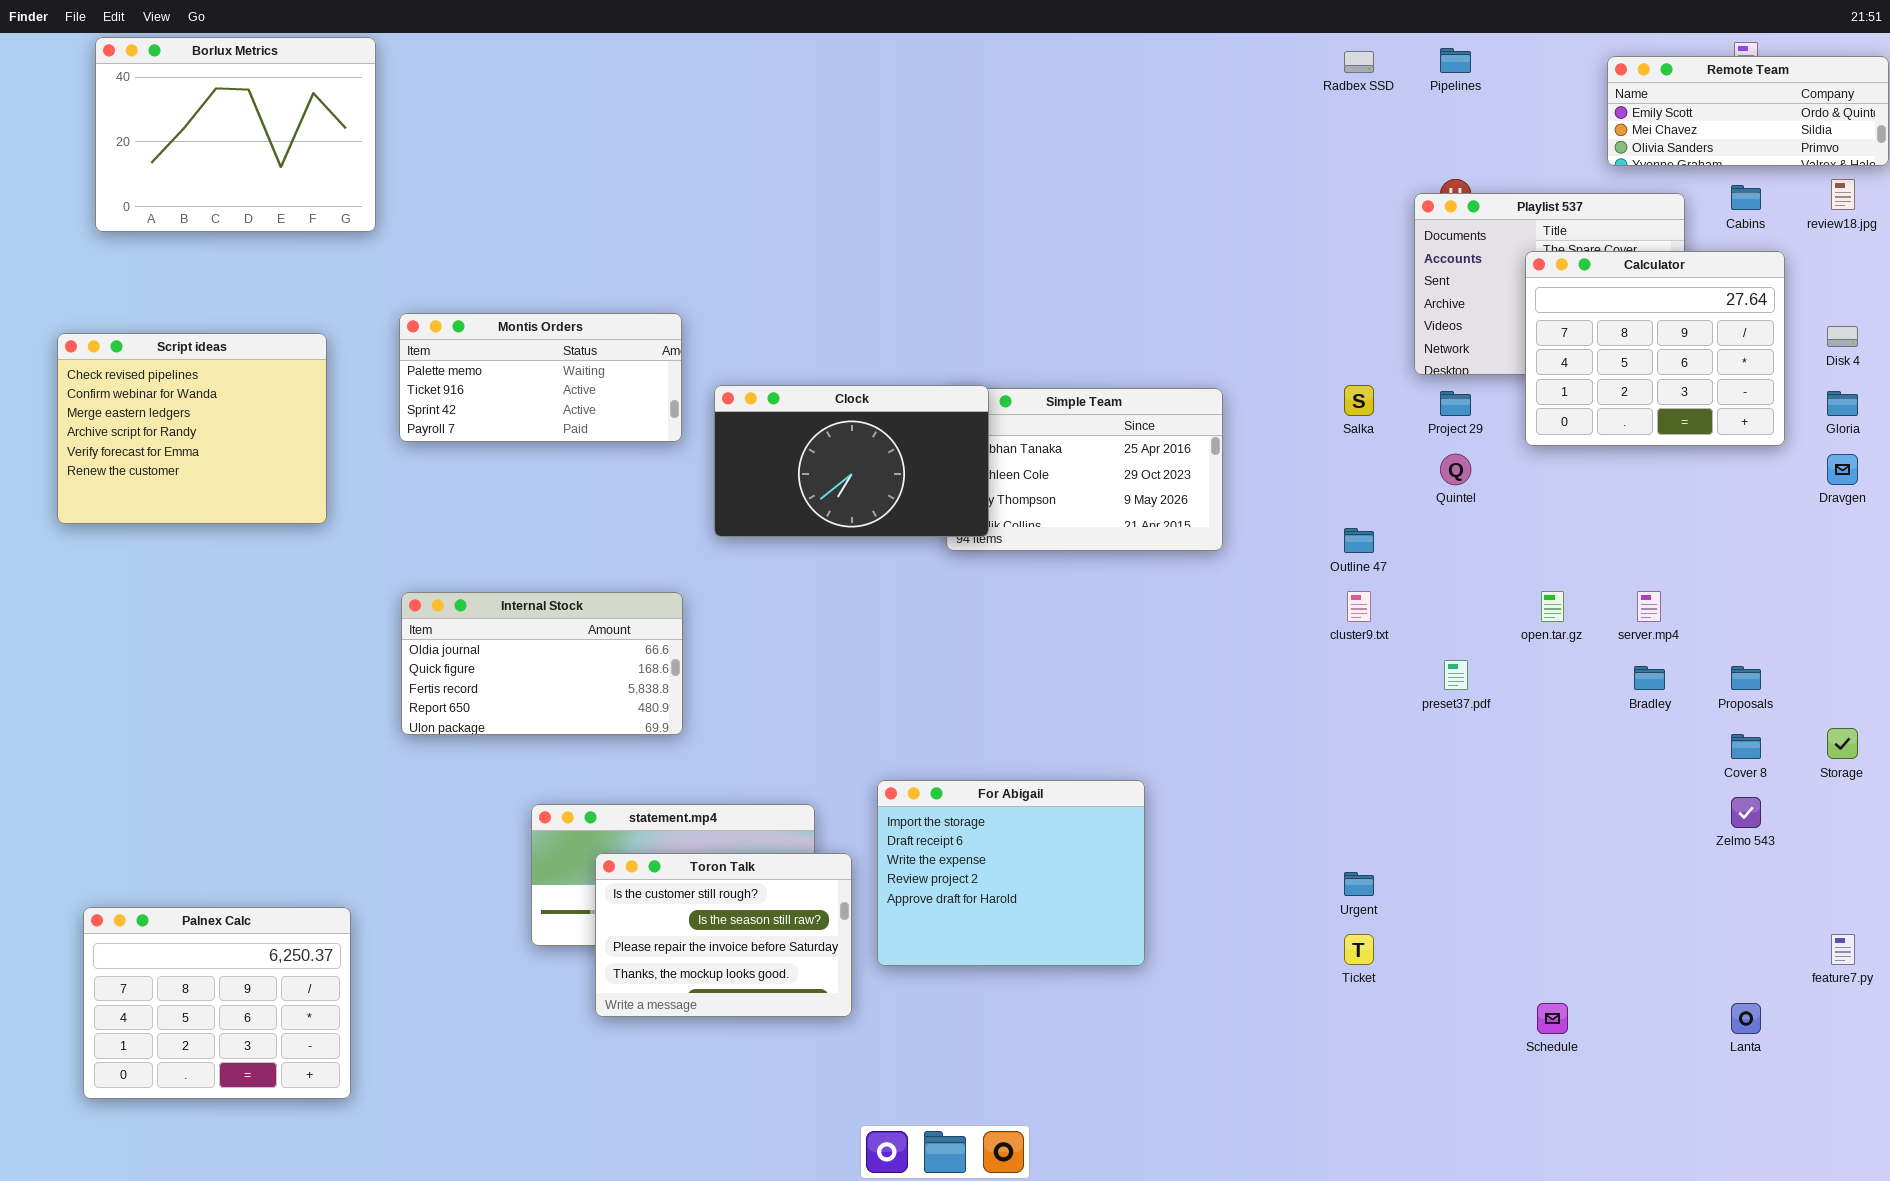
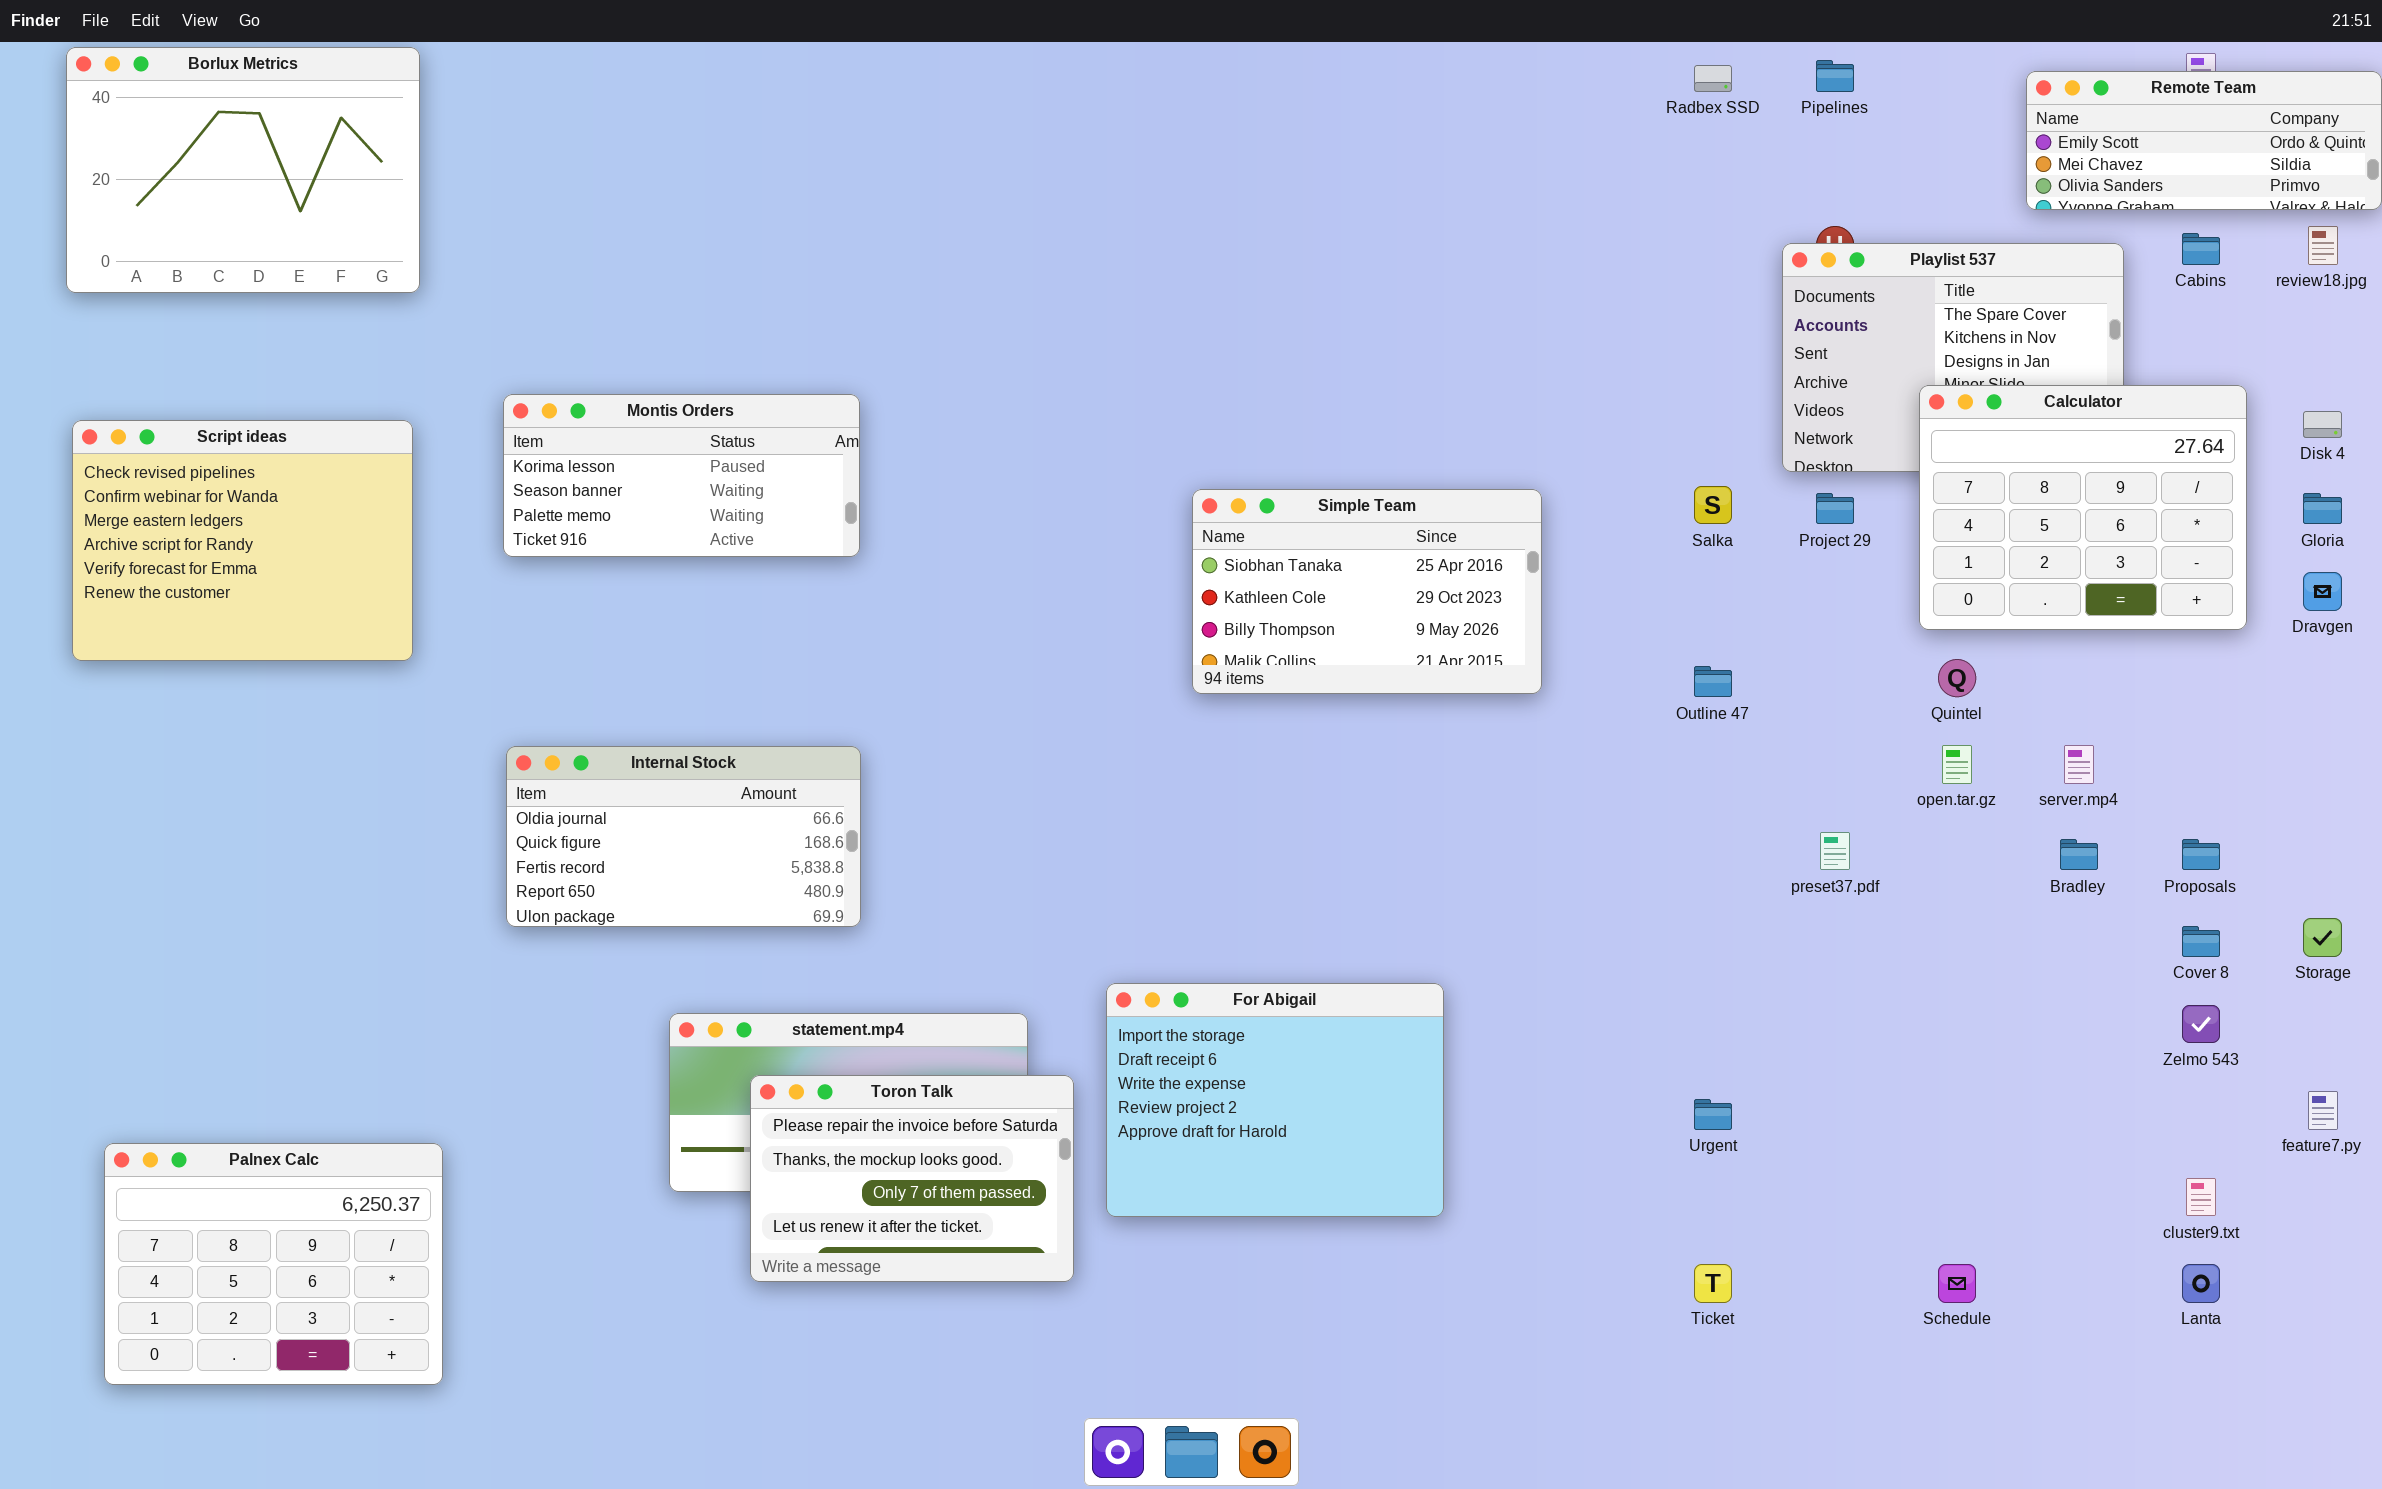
Borlux Metrics: [95,37,376,232] -> [66,47,420,293], moved
Calculator: [1525,251,1785,446] -> [1919,385,2247,630], moved
Montis Orders: [399,313,682,442] -> [503,394,860,557], scrolled up 2 rows
Clock: [714,385,989,537] -> none, closed
Quintel: [1440,454,1471,485] -> [1938,659,1976,697], moved
cluster9.txt: [1347,591,1371,622] -> [2186,1178,2216,1216], moved
Toron Talk: [595,853,852,1017] -> [750,1075,1074,1282], scrolled down 2 rows
Ticket: [1344,934,1374,965] -> [1694,1264,1732,1303], moved
feature7.py: [1831,934,1855,965] -> [2308,1091,2338,1130], moved

